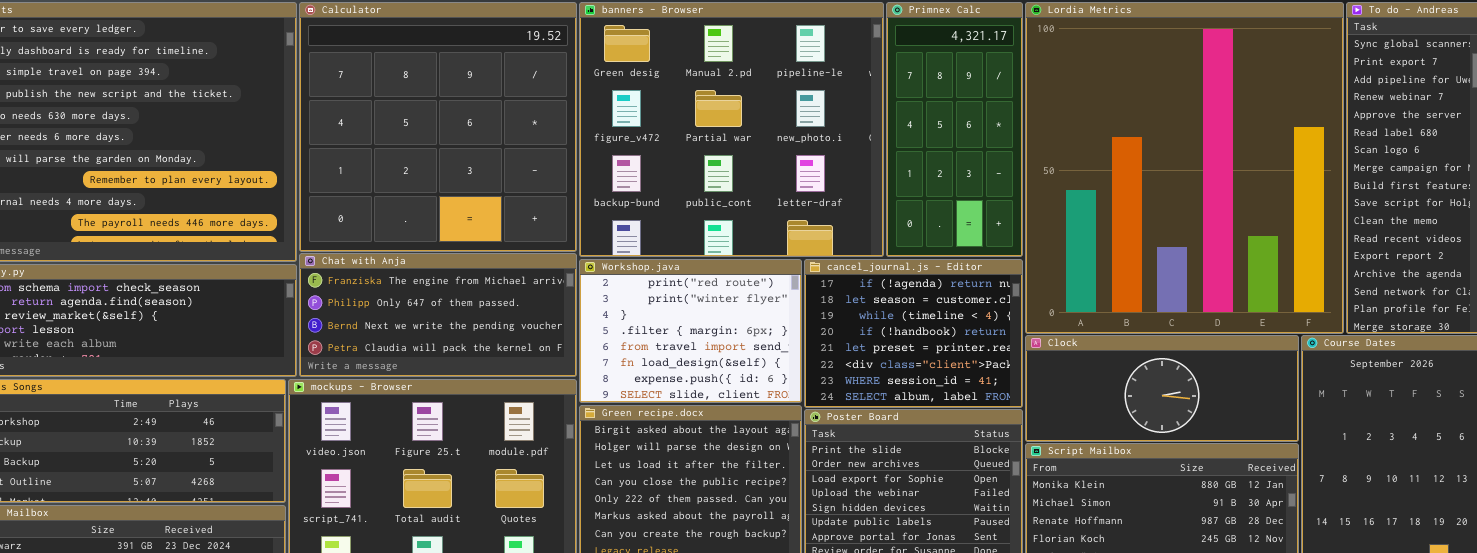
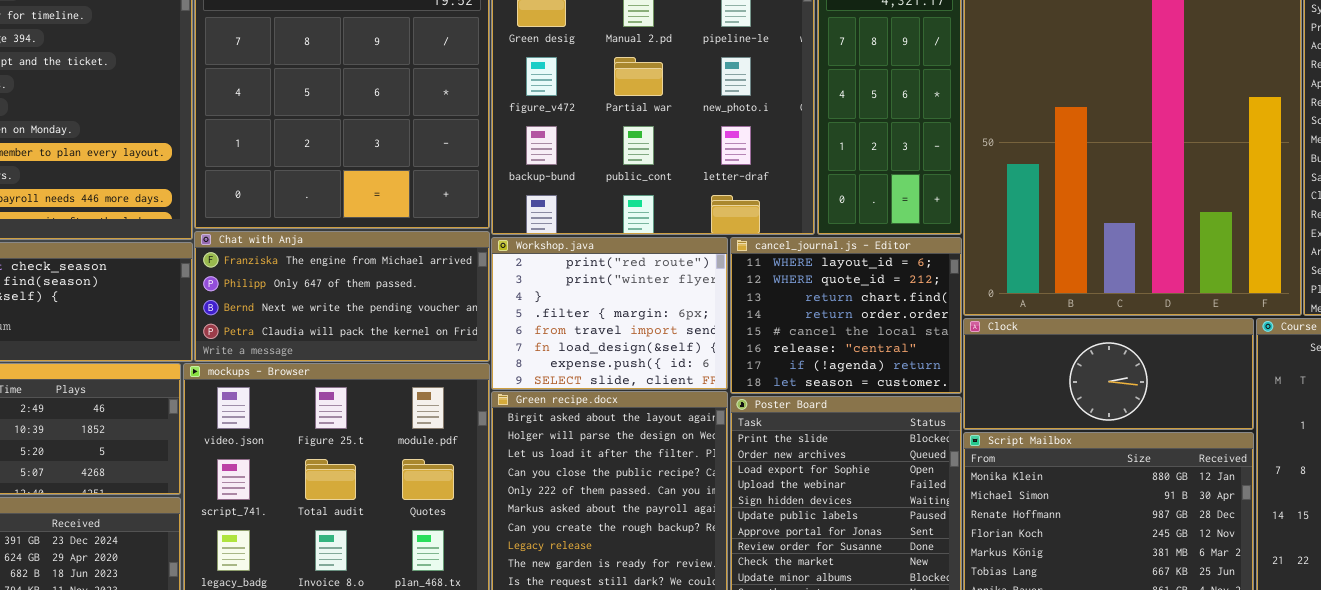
cancel_journal.js - Editor: [804,259,1023,408] -> [730,237,962,394], scrolled up 6 rows

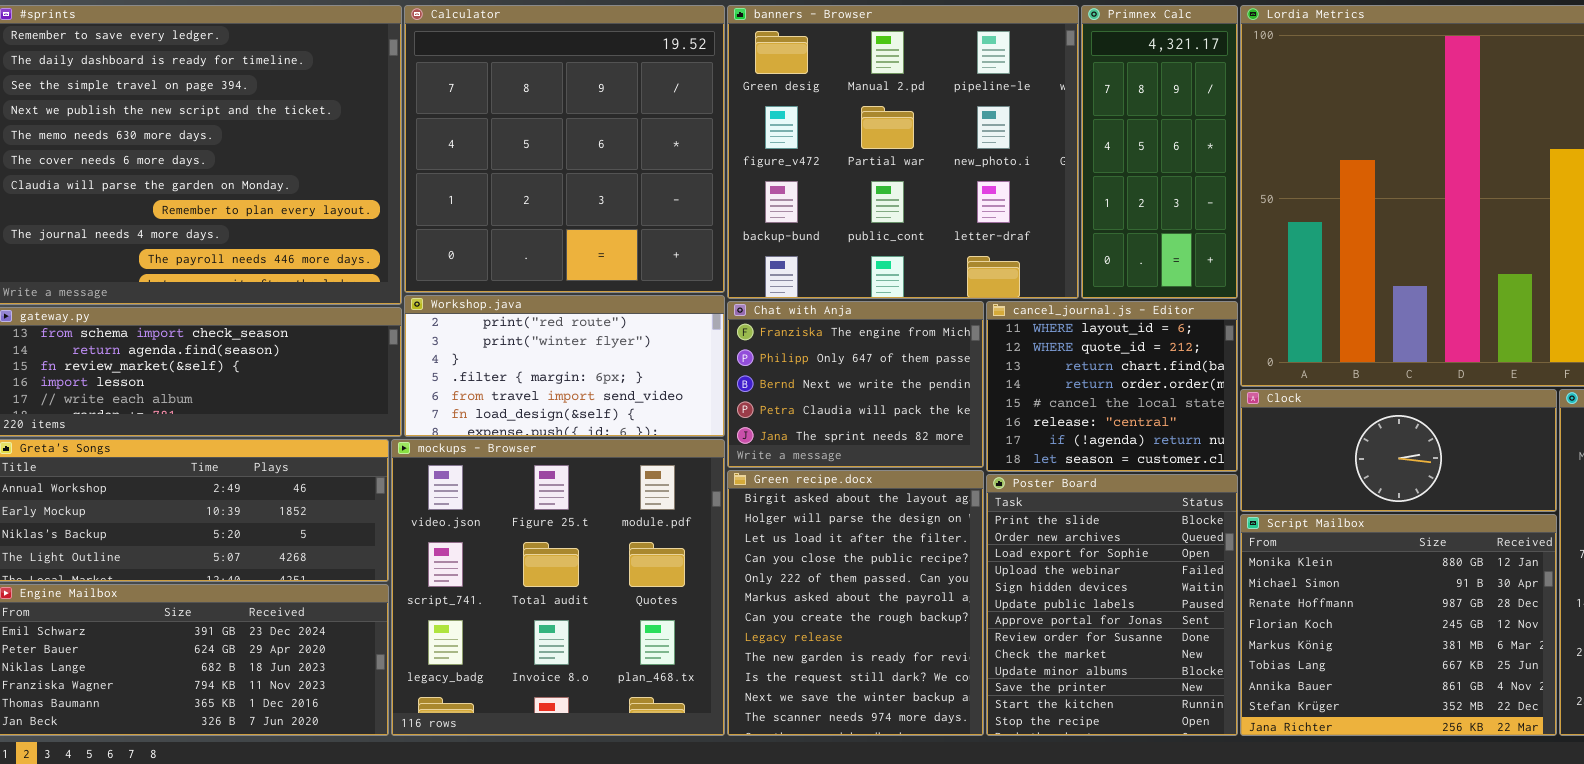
Chat with Anja: [194,231,490,362] -> [727,301,984,468], moved, resized
Workshop.java: [491,237,728,390] -> [404,295,725,437], moved, resized

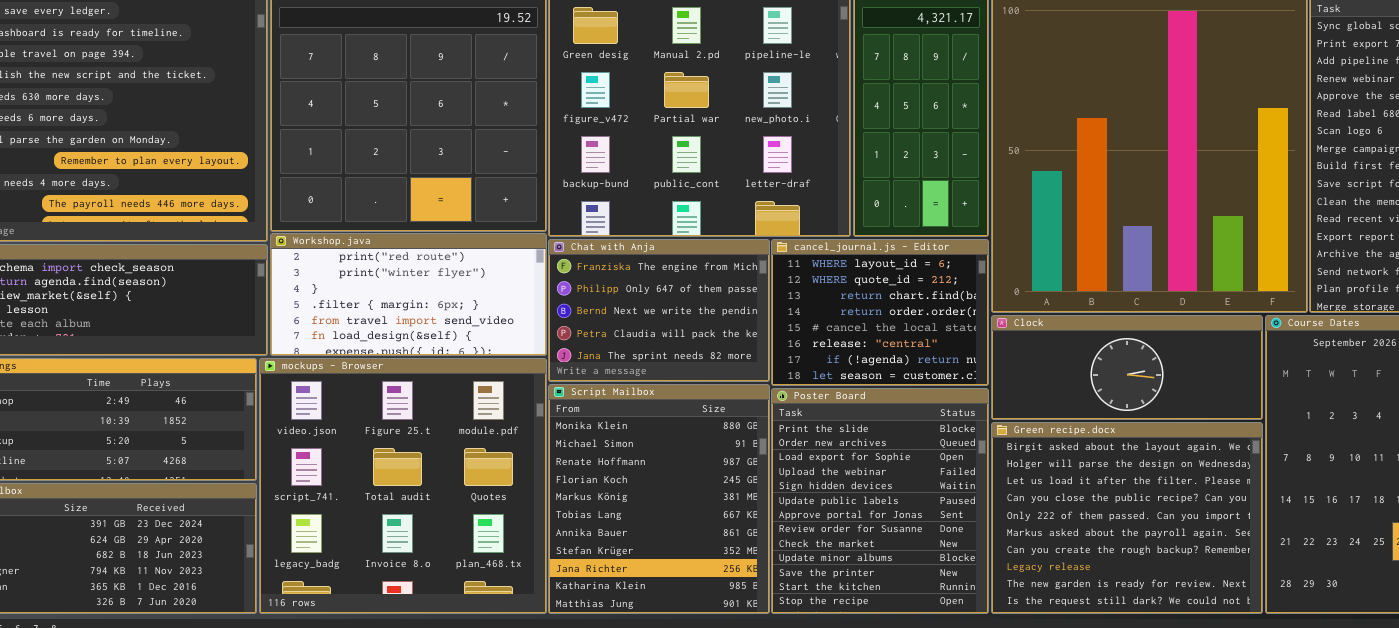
Green recipe.docx: [727,470,984,736] -> [991,422,1263,614], moved, resized
Script Mailbox: [1240,514,1557,736] -> [548,384,770,614], moved, resized

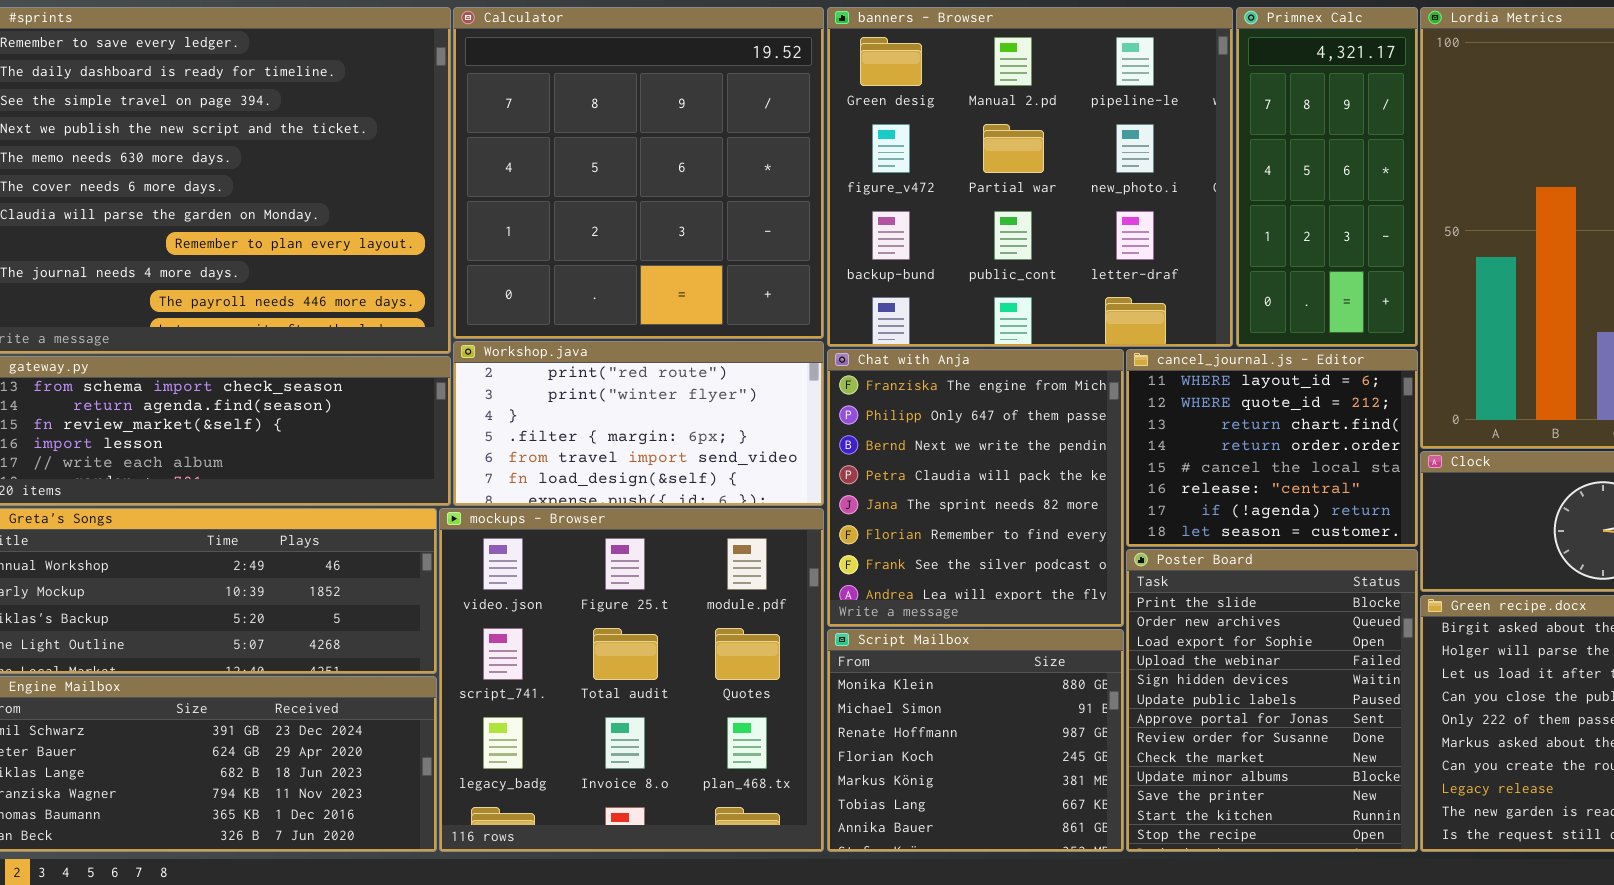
Chat with Anja: [548,239,770,382] -> [827,349,1124,627], resized
Script Mailbox: [548,384,770,614] -> [827,629,1124,852], resized

